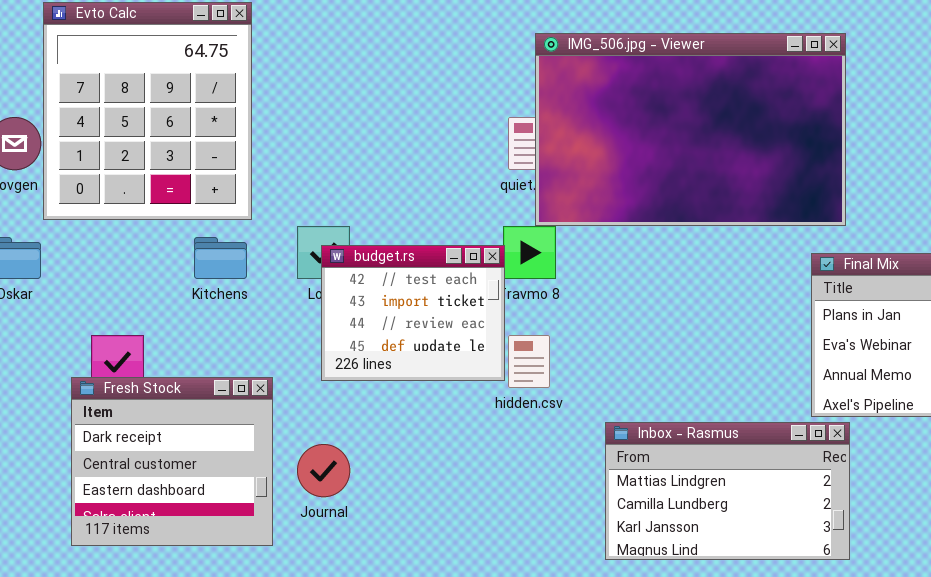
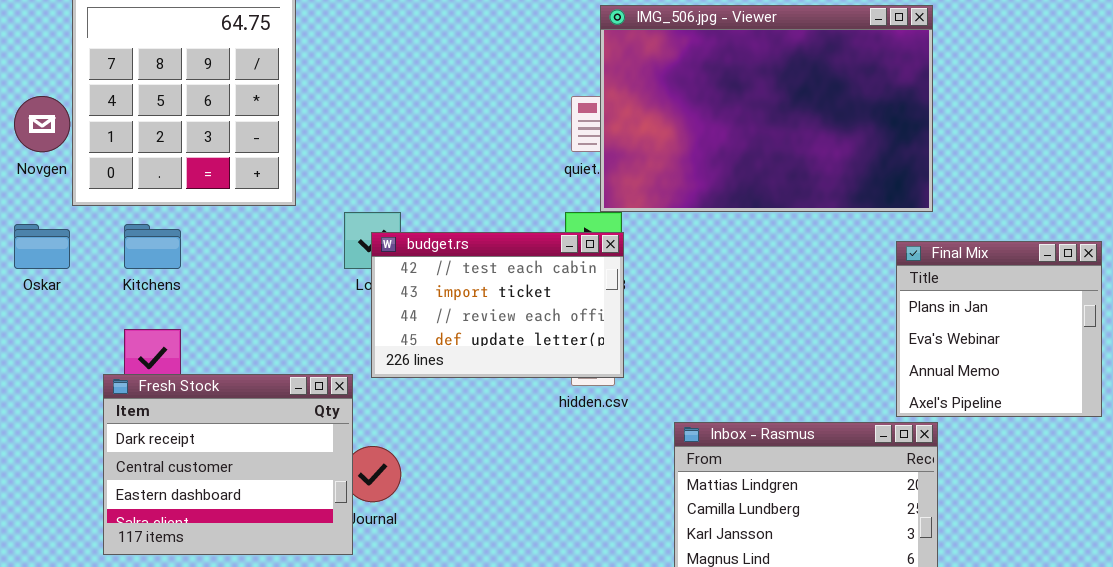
Kitchens: [194,237,247,279] -> [124,224,181,269], moved
budget.rs: [321,245,505,381] -> [371,232,624,378], resized
Fresh Stock: [71,377,273,546] -> [103,374,353,555], resized

